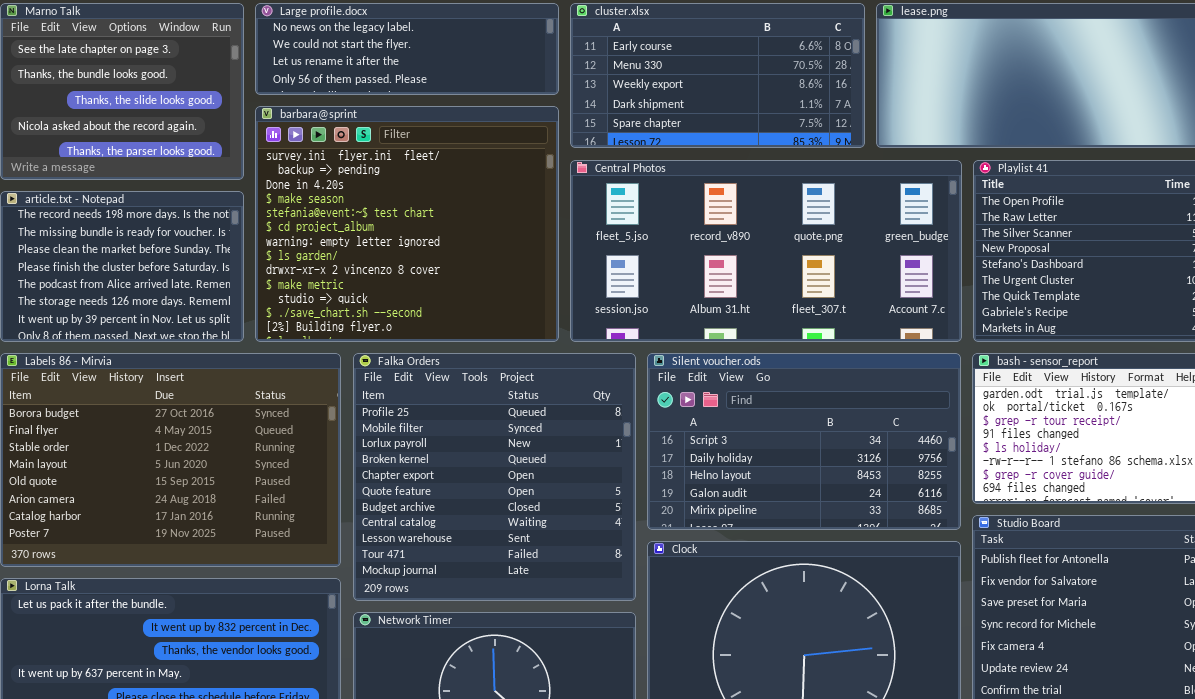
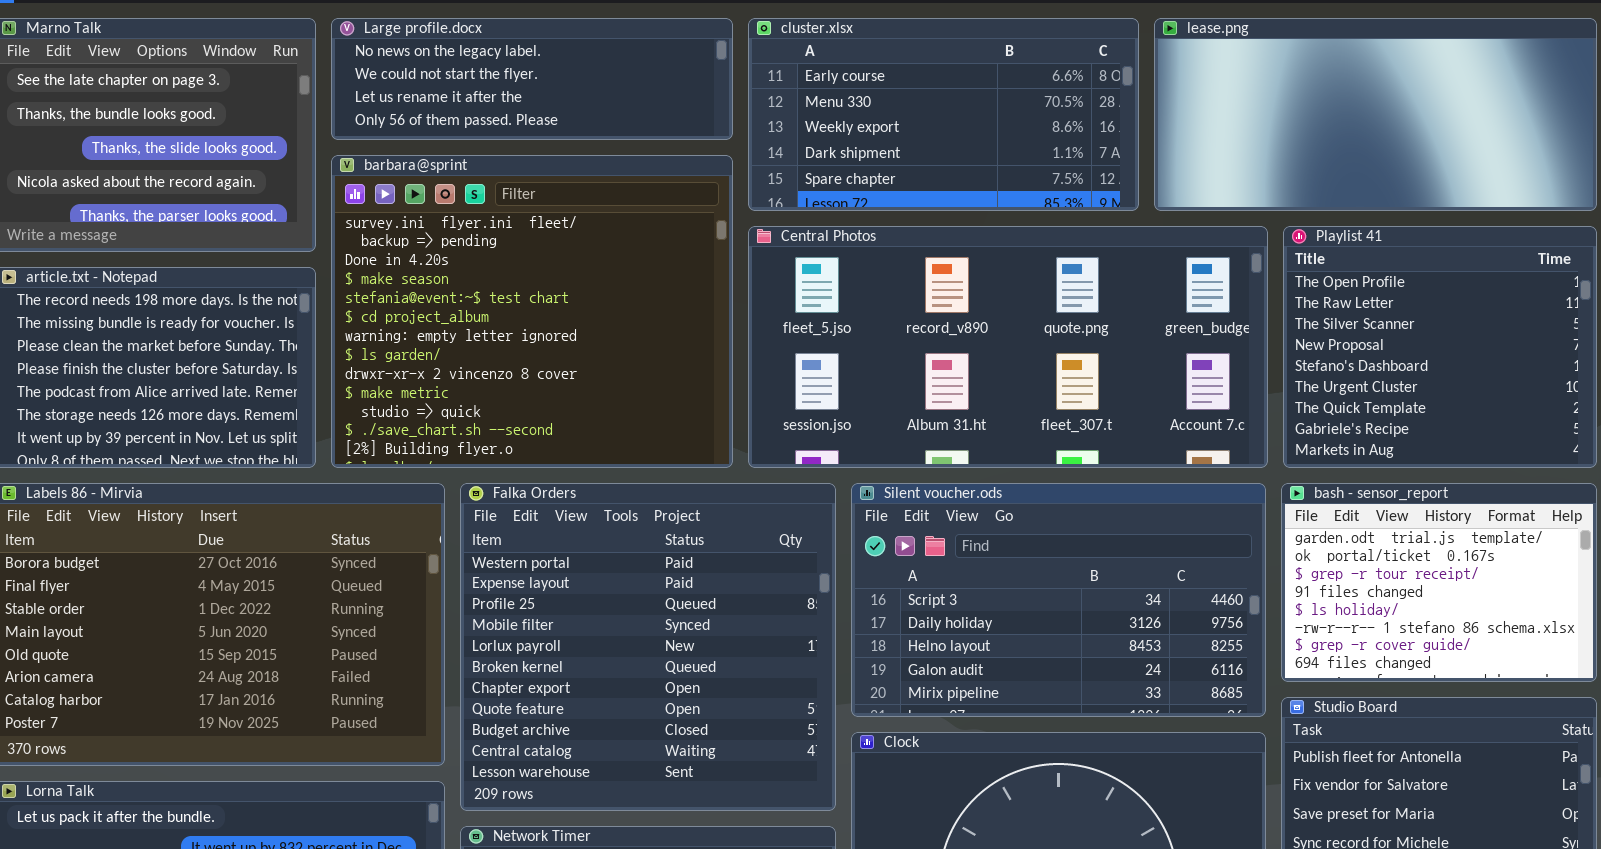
Falka Orders: [353,353,636,601] -> [460,483,836,811], scrolled up 2 rows

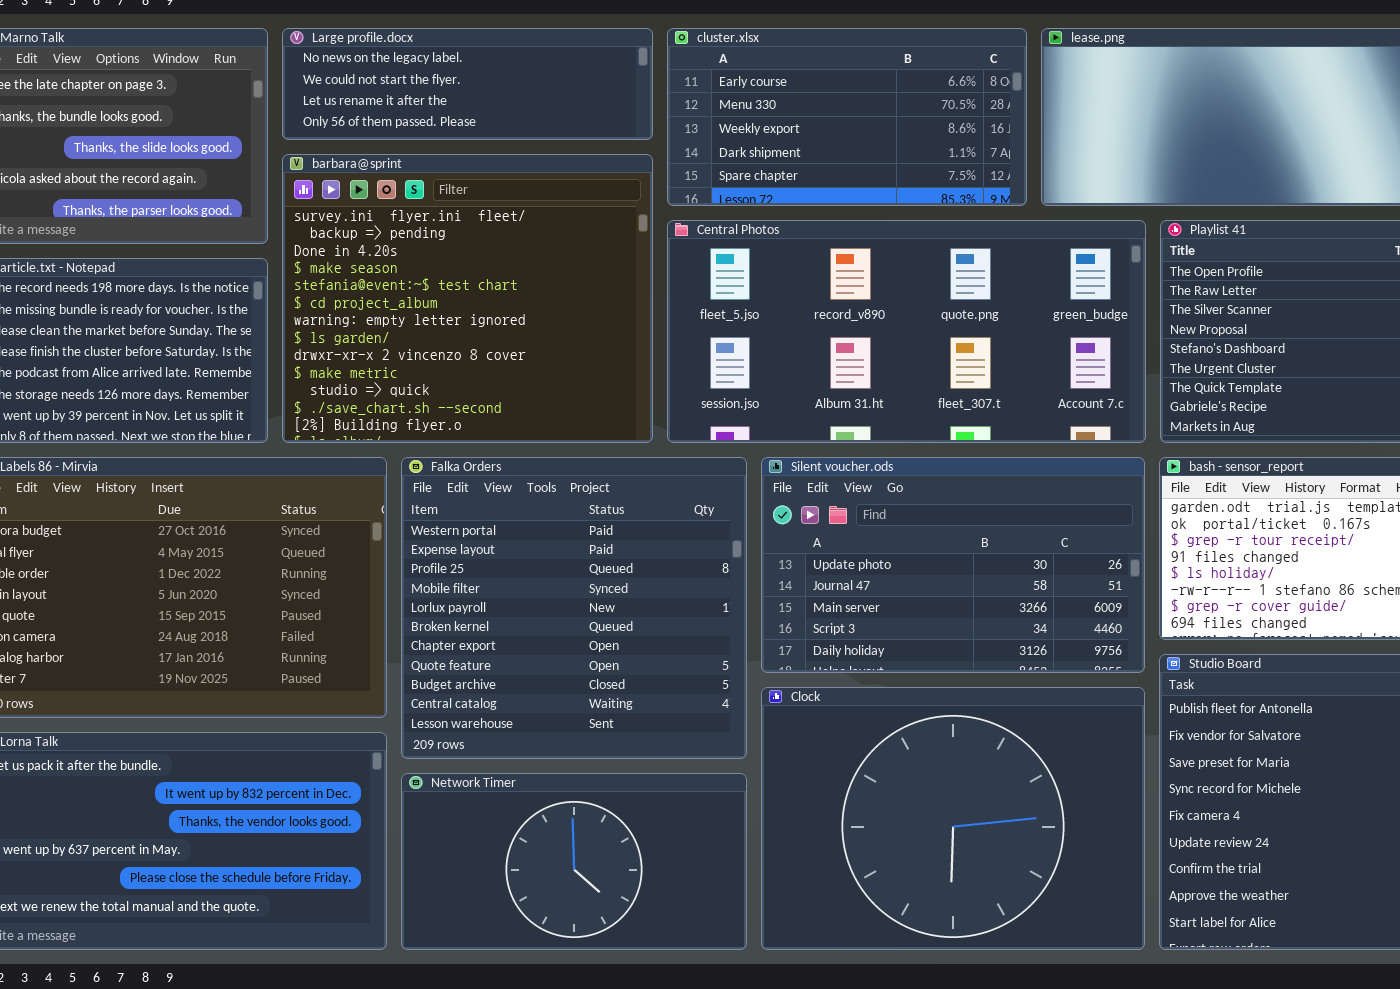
Silent voucher.ods: [851,483,1266,717] -> [761,457,1145,673], scrolled up 3 rows

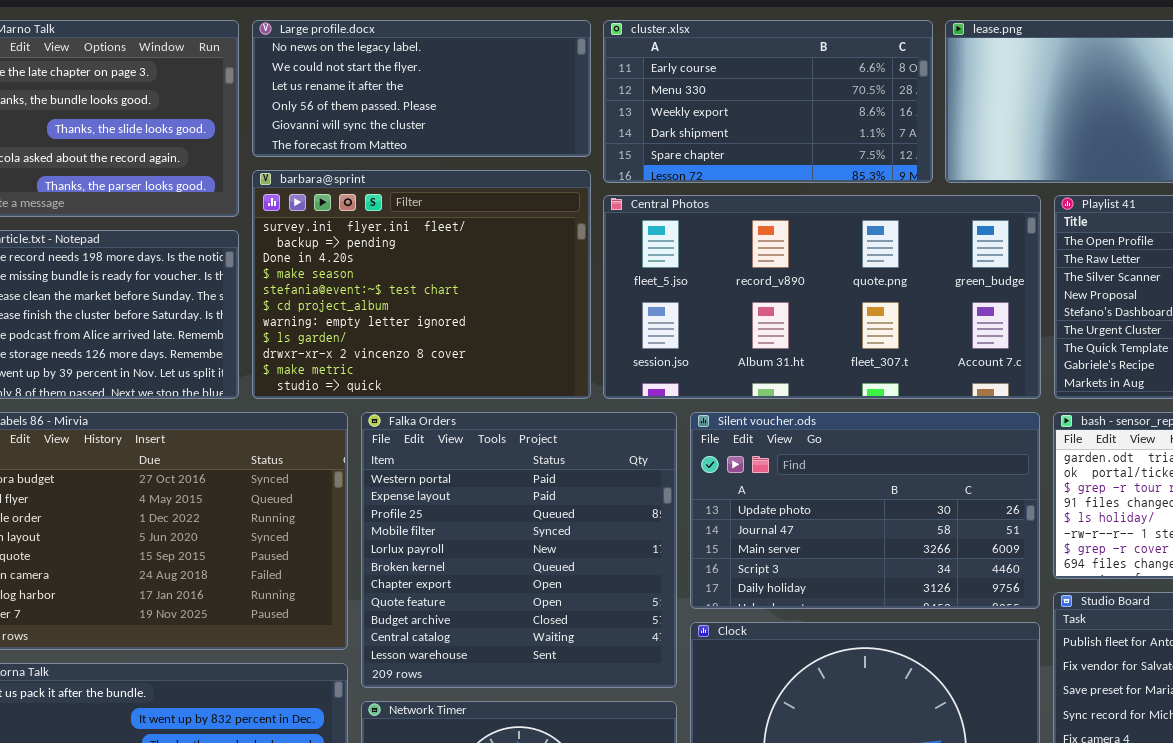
Large profile.docx: [282,28,653,140] -> [252,20,591,157], resized
barbara@sprint: [282,154,653,443] -> [252,170,591,399], resized

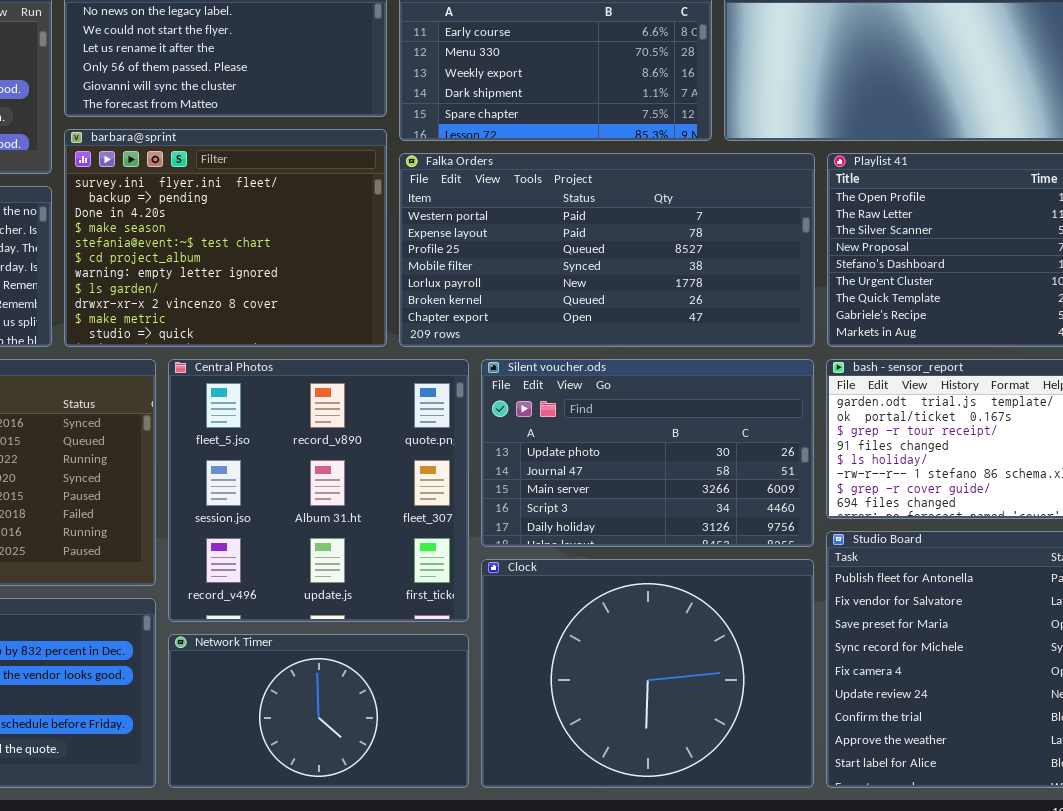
Central Photos: [603,195,1041,399] -> [168,359,469,622], moved, resized
Falka Orders: [361,412,677,688] -> [399,153,815,347], moved, resized

